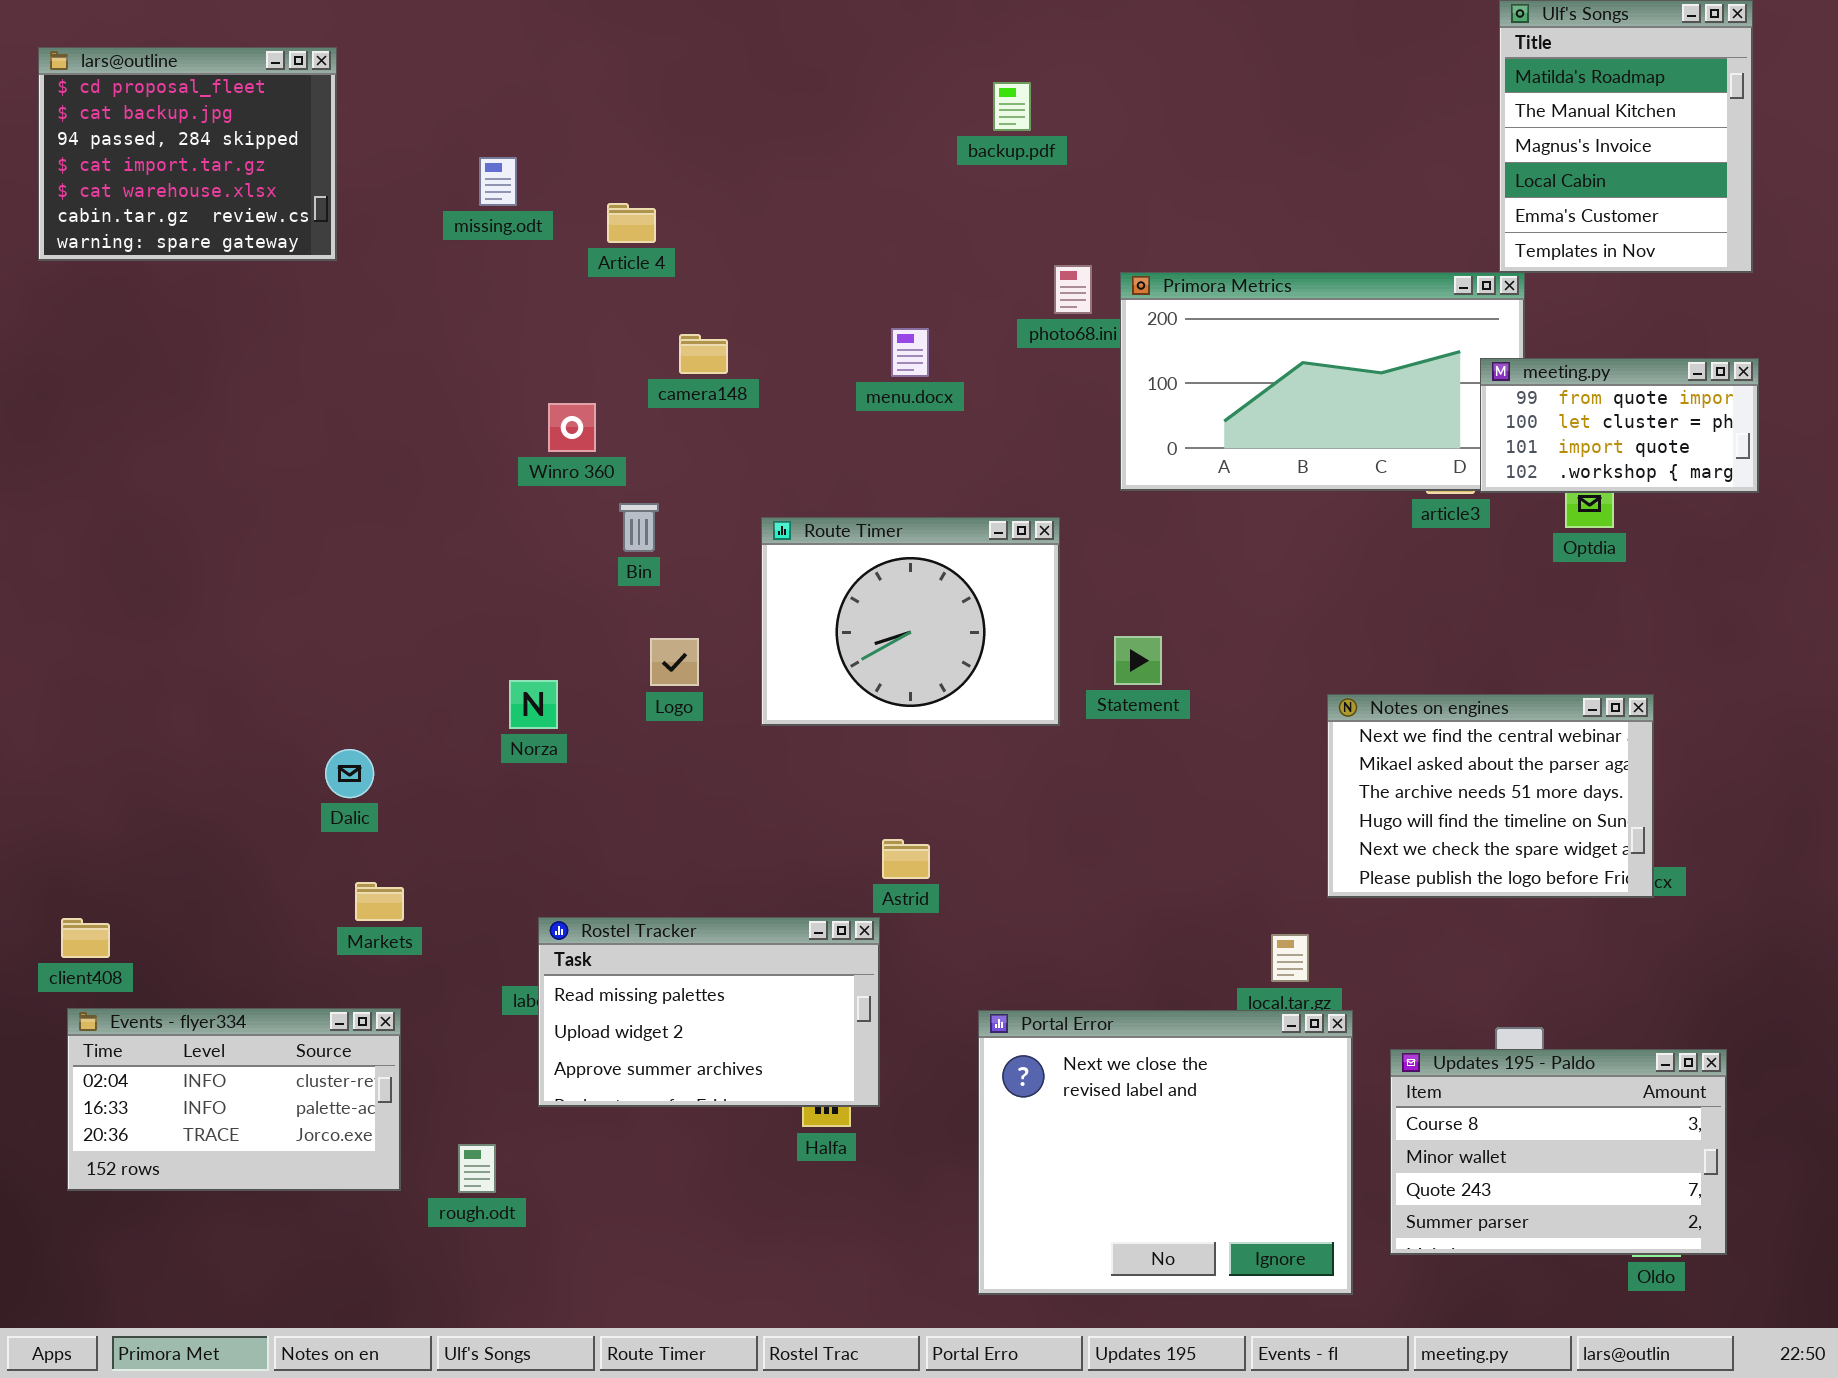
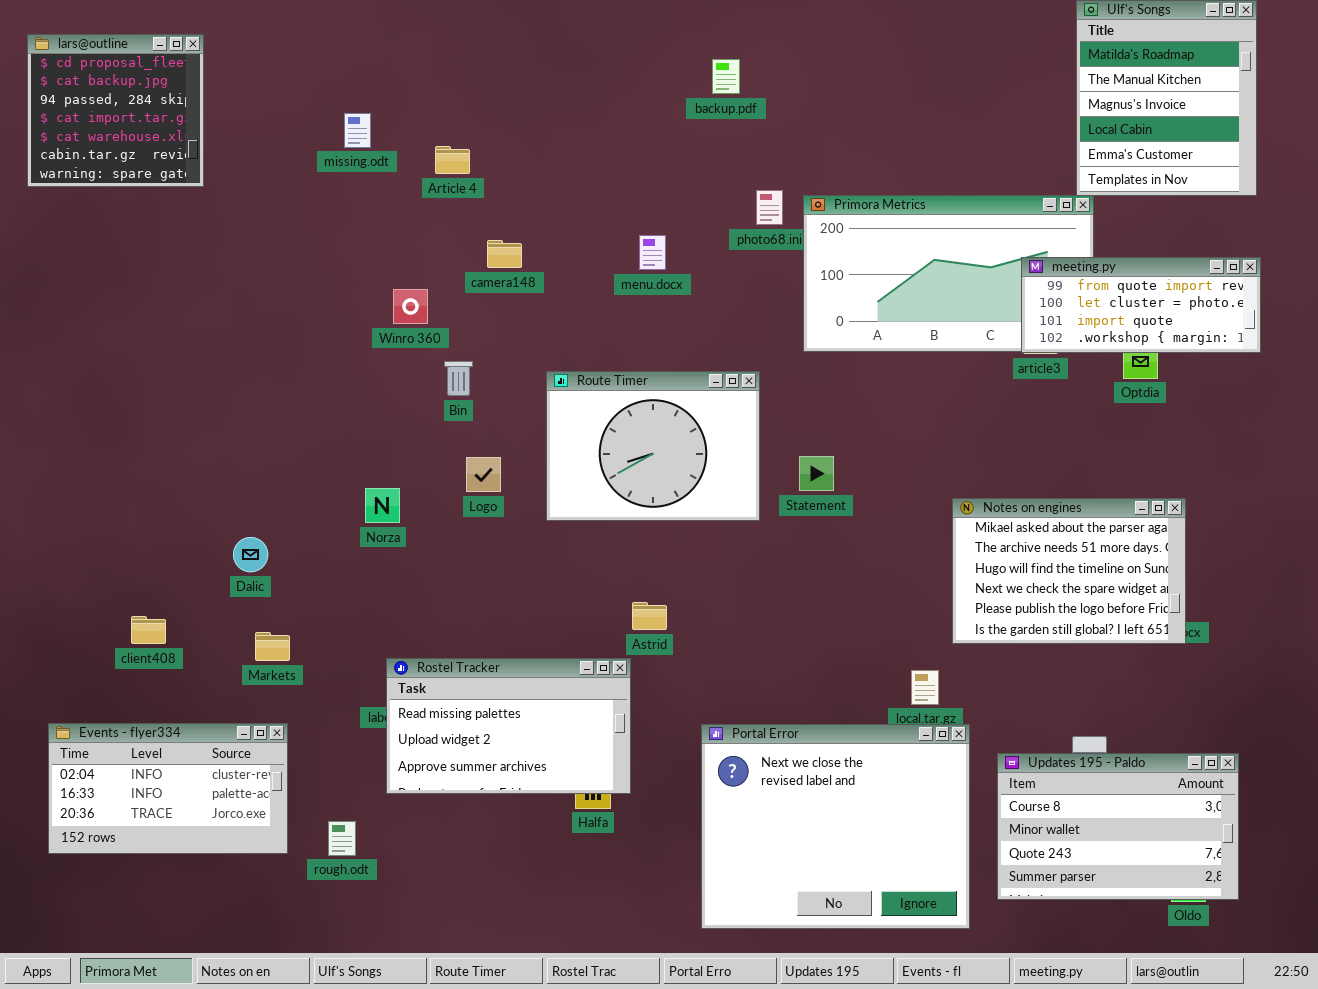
lars@outline: [38,47,337,261] -> [27,34,204,187], resized
meeting.py: [1480,358,1759,493] -> [1021,257,1261,353], resized
Notes on engines: [1327,694,1654,898] -> [952,498,1186,644], scrolled down 1 row
client408: [61,918,110,958] -> [131,616,166,644], moved

